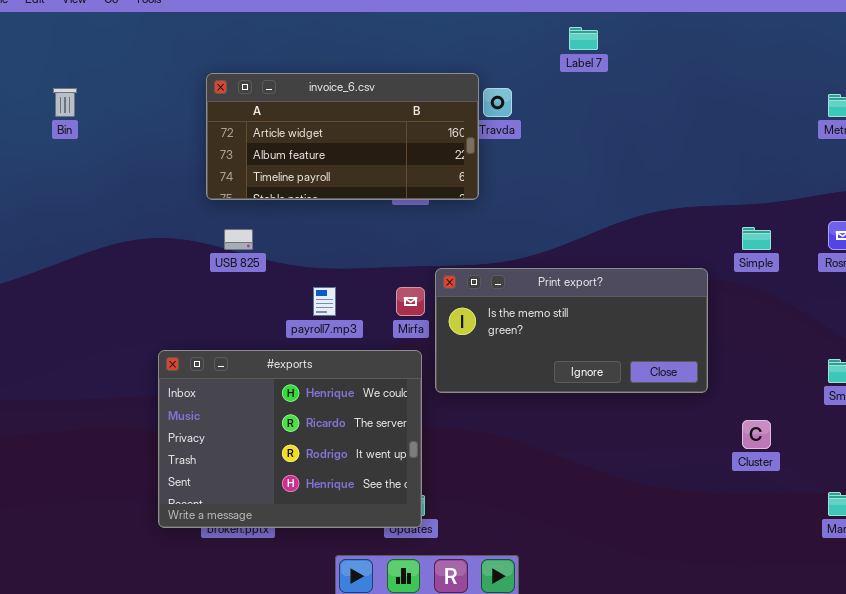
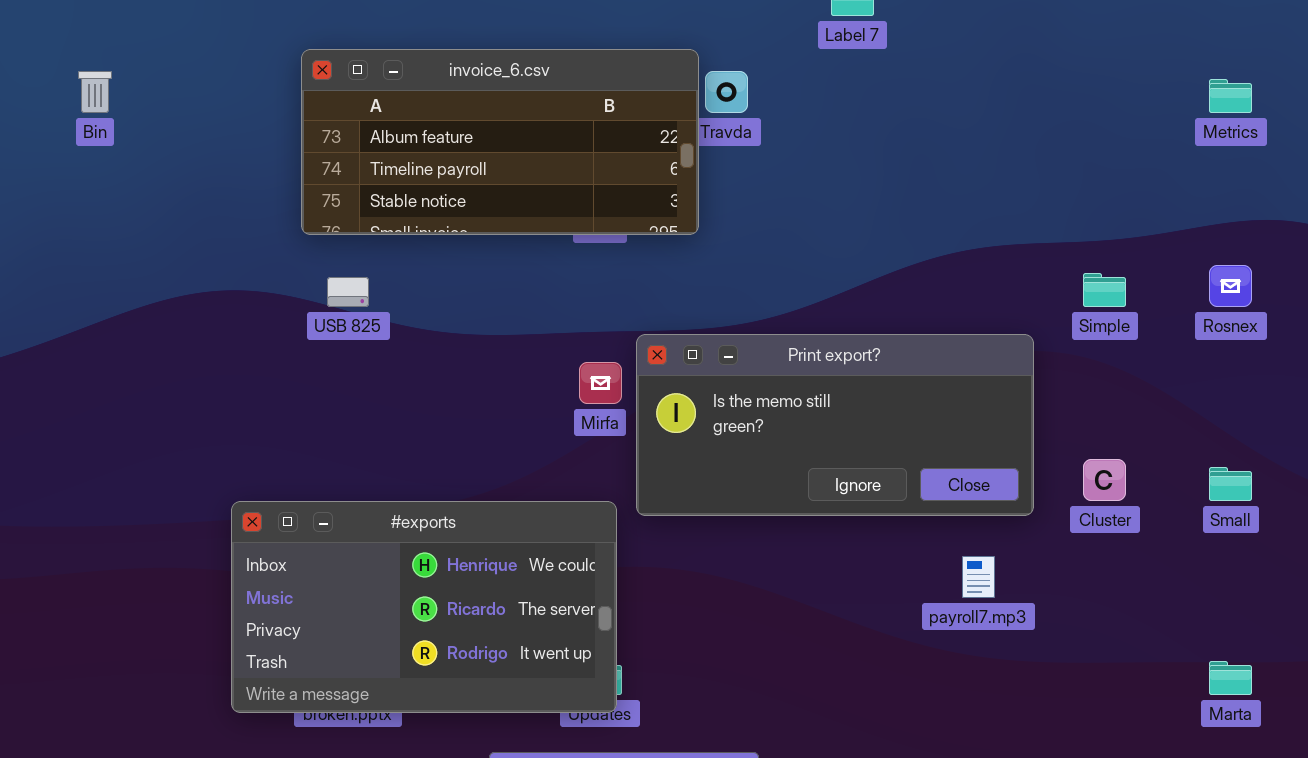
invoice_6.csv: [206,73,479,200] -> [301,49,699,235], scrolled down 1 row
payroll7.mp3: [313,287,336,316] -> [962,556,995,598], moved
#exports: [158,350,422,528] -> [231,501,617,713], resized
Cluster: [742,420,771,449] -> [1083,459,1126,501], moved

